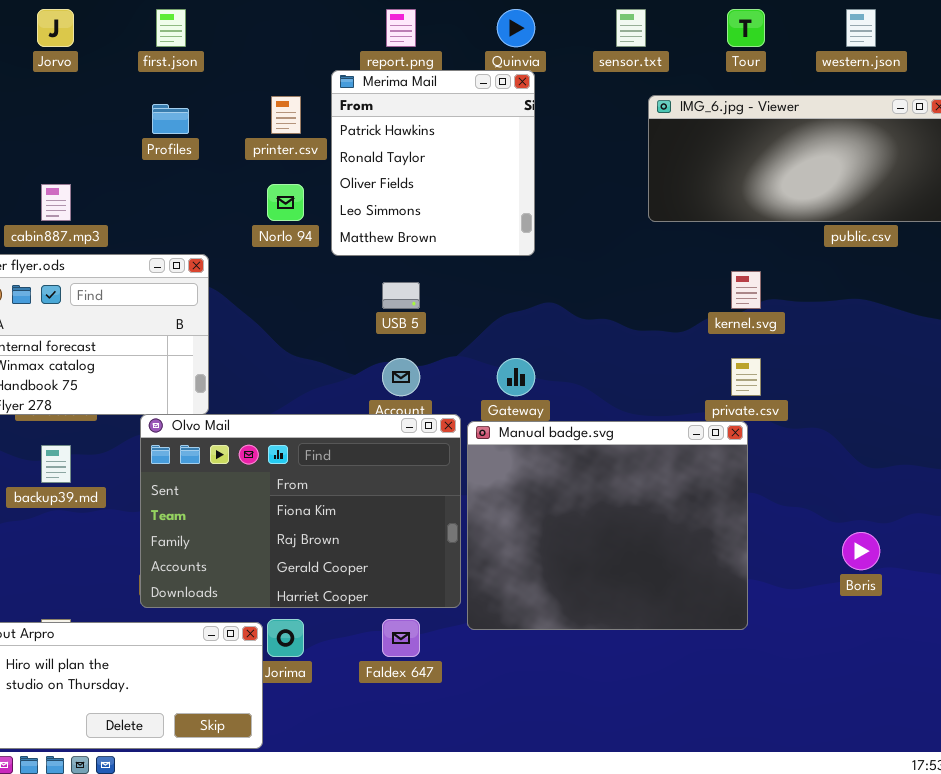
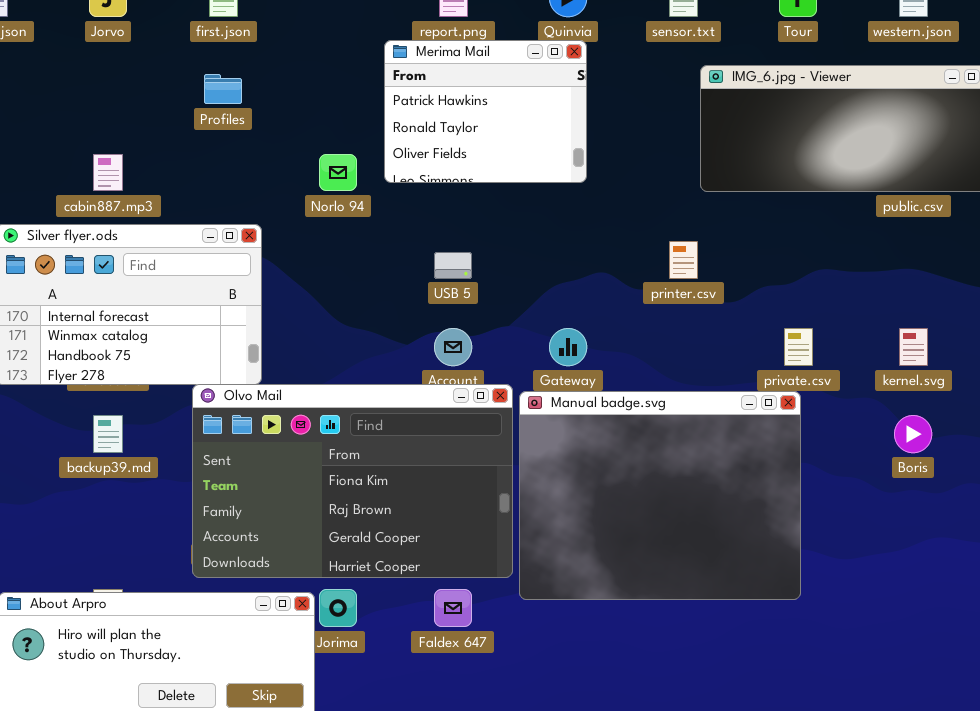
Merima Mail: [331,70,535,256] -> [384,40,587,183], resized
printer.csv: [271,96,301,134] -> [669,241,698,279], moved
kernel.svg: [731,271,761,309] -> [899,328,928,366], moved
Boris: [842,532,880,570] -> [894,415,932,453], moved

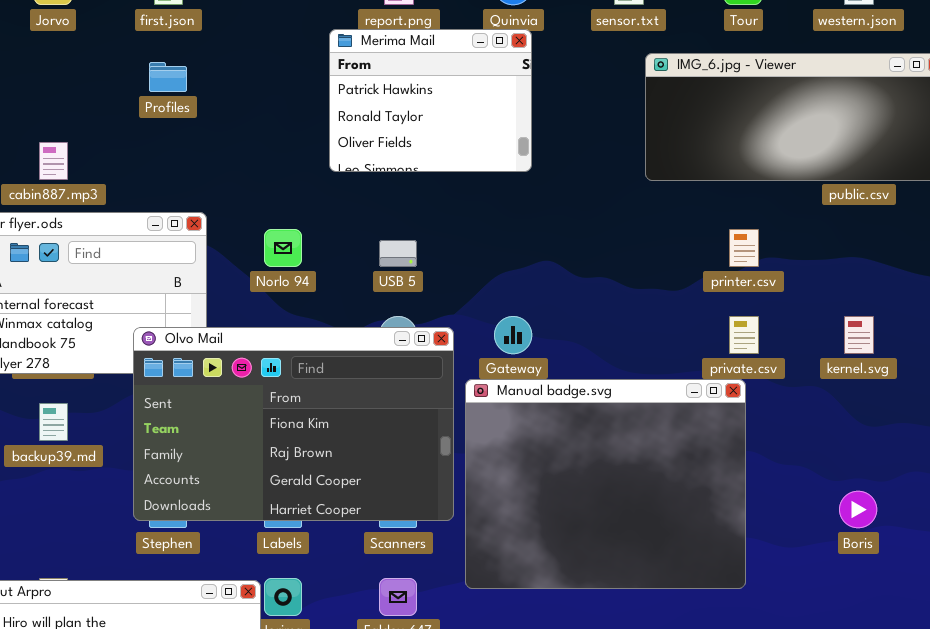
Norlo 94: [319,154,357,191] -> [264,229,302,267], moved
printer.csv: [669,241,698,279] -> [729,229,759,267], moved
Olvo Mail: [192,384,513,578] -> [133,327,454,521], moved
Boris: [894,415,932,453] -> [839,491,877,528], moved

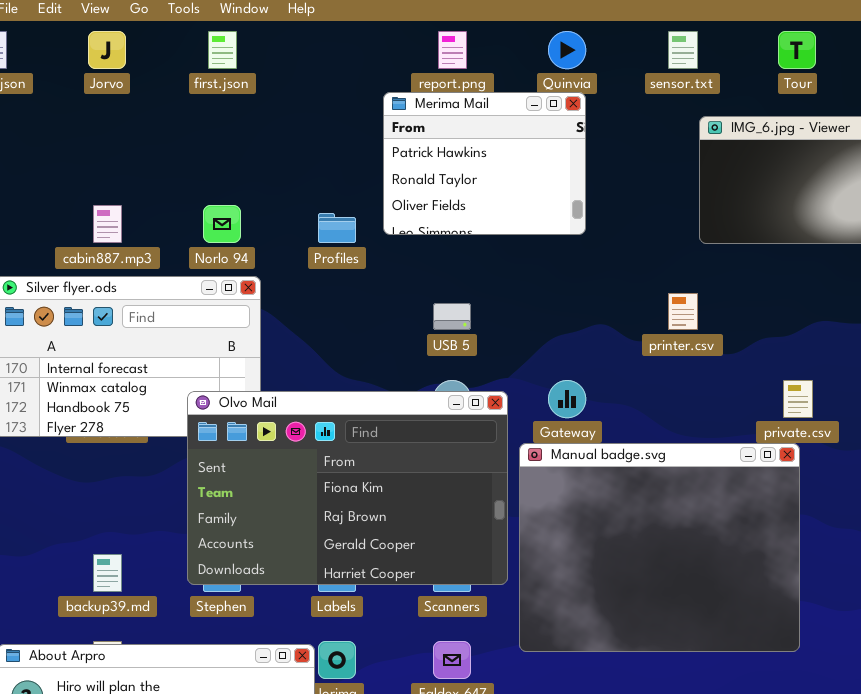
Profiles: [149,62,187,92] -> [318,213,356,243], moved
Norlo 94: [264,229,302,267] -> [203,205,241,243], moved
printer.csv: [729,229,759,267] -> [668,293,698,330], moved
backup39.md: [39,403,68,441] -> [93,554,122,592], moved

